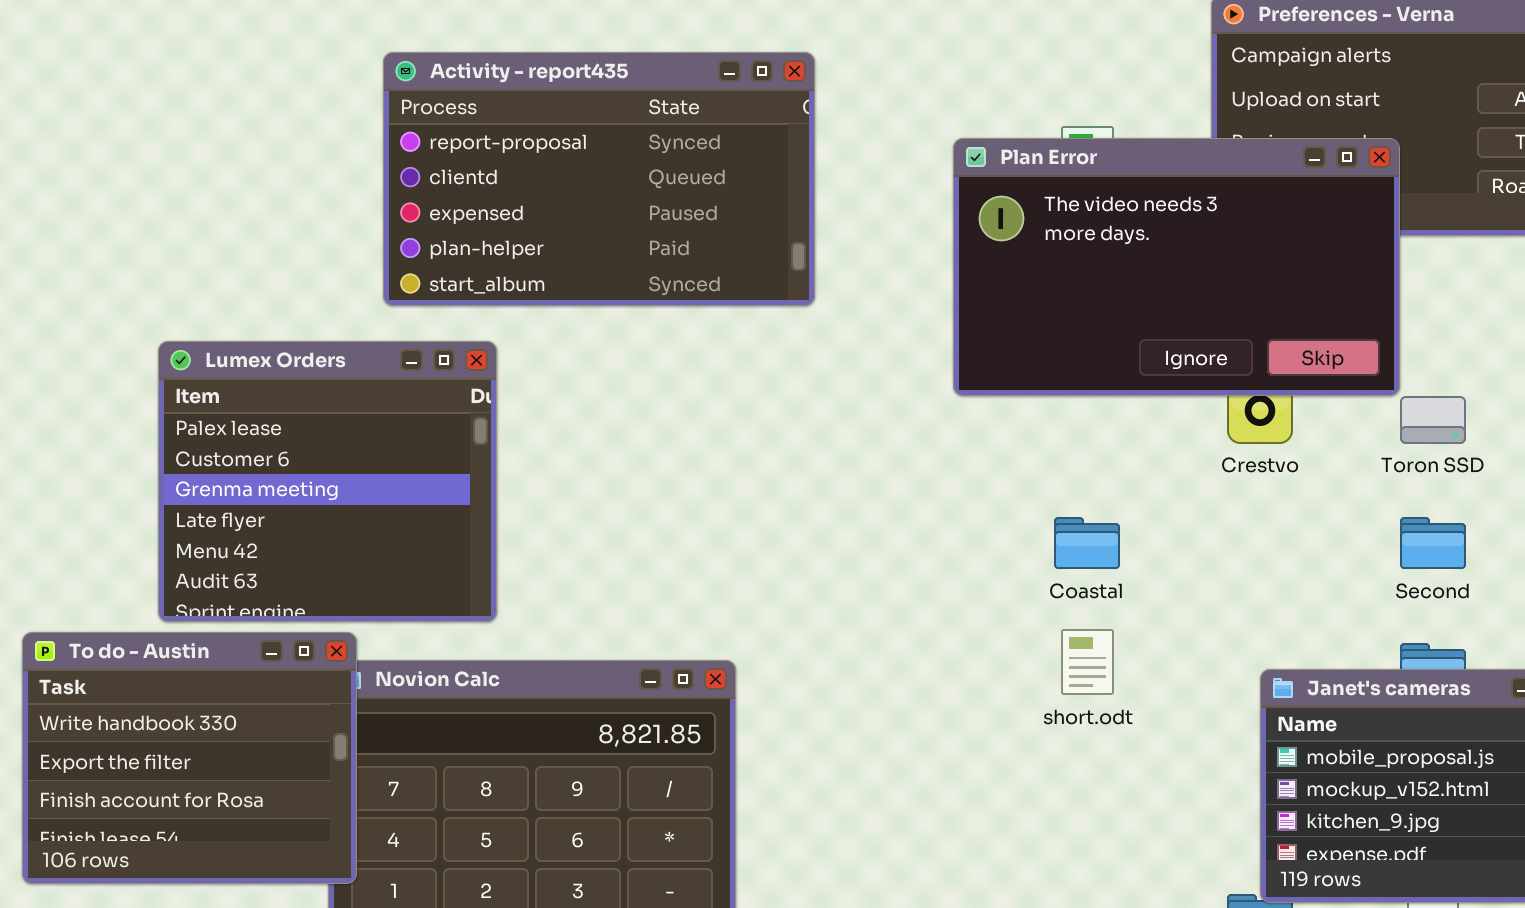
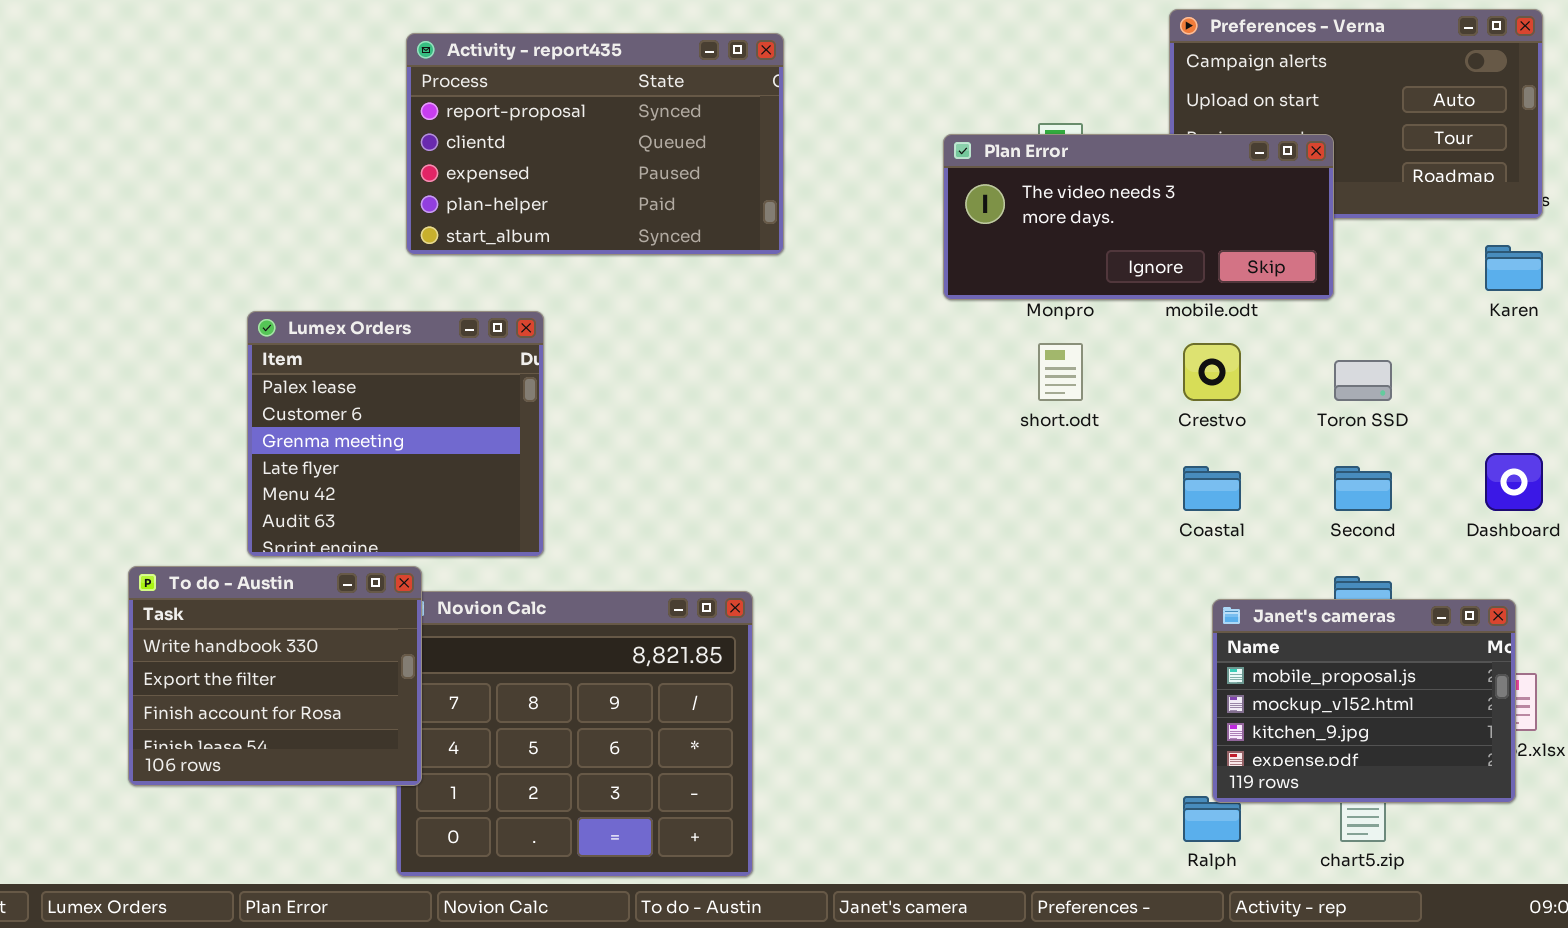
Activity - report435: [383,52,815,306] -> [406,33,784,255], moved
Plan Error: [953,138,1400,396] -> [943,134,1334,300], resized
Coastal: [1054,517,1120,569] -> [1183,466,1241,511], moved
short.odt: [1061,629,1114,695] -> [1038,343,1083,401], moved

